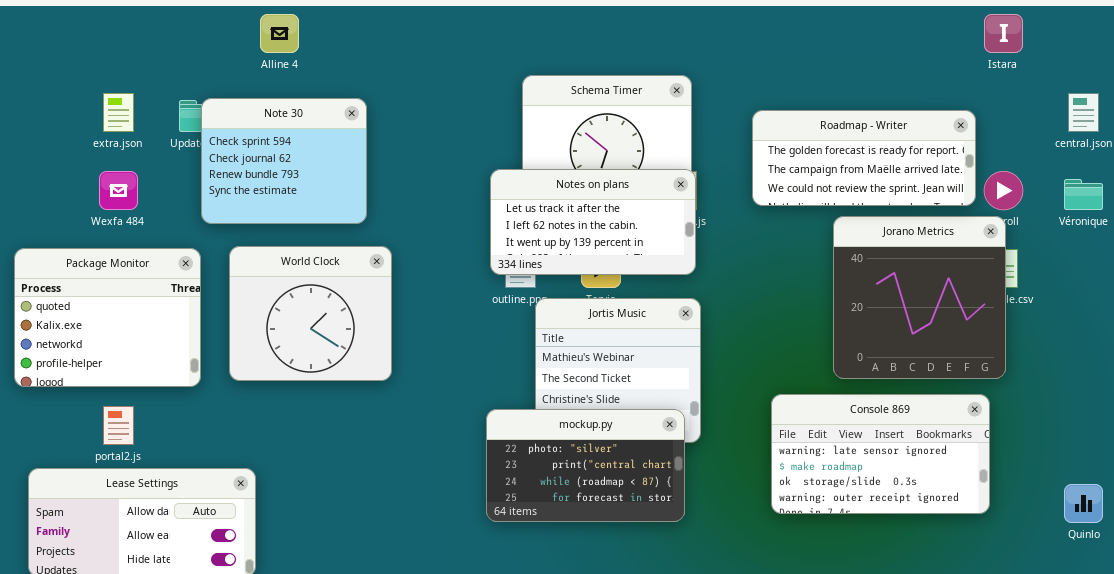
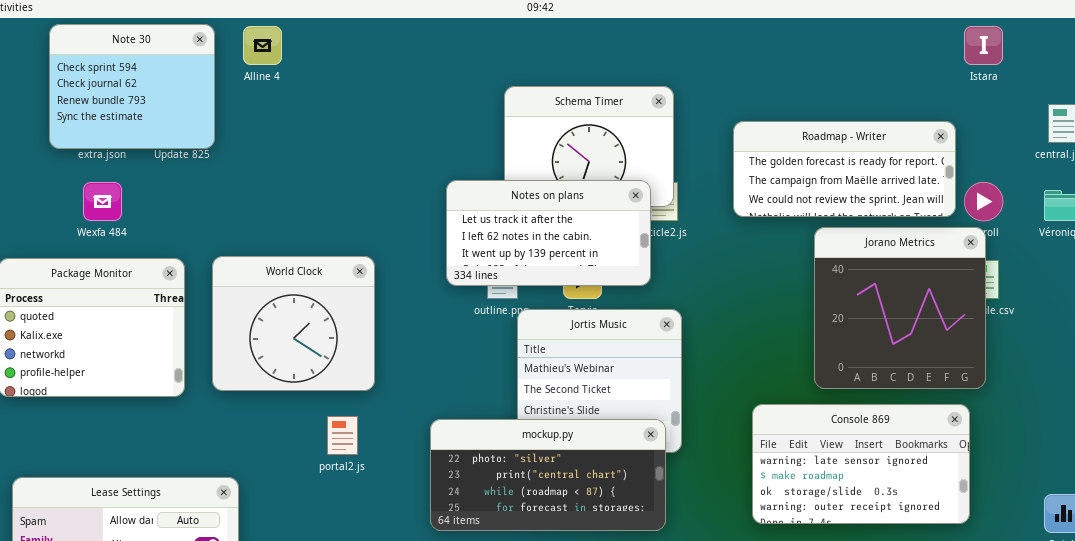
Note 30: [201,98,367,224] -> [49,24,215,149], moved
Notes on plans: [490,169,696,275] -> [446,180,651,286], moved
portal2.js: [103,406,134,445] -> [327,416,358,455], moved
mockup.py: [486,409,685,522] -> [430,419,666,531], resized

